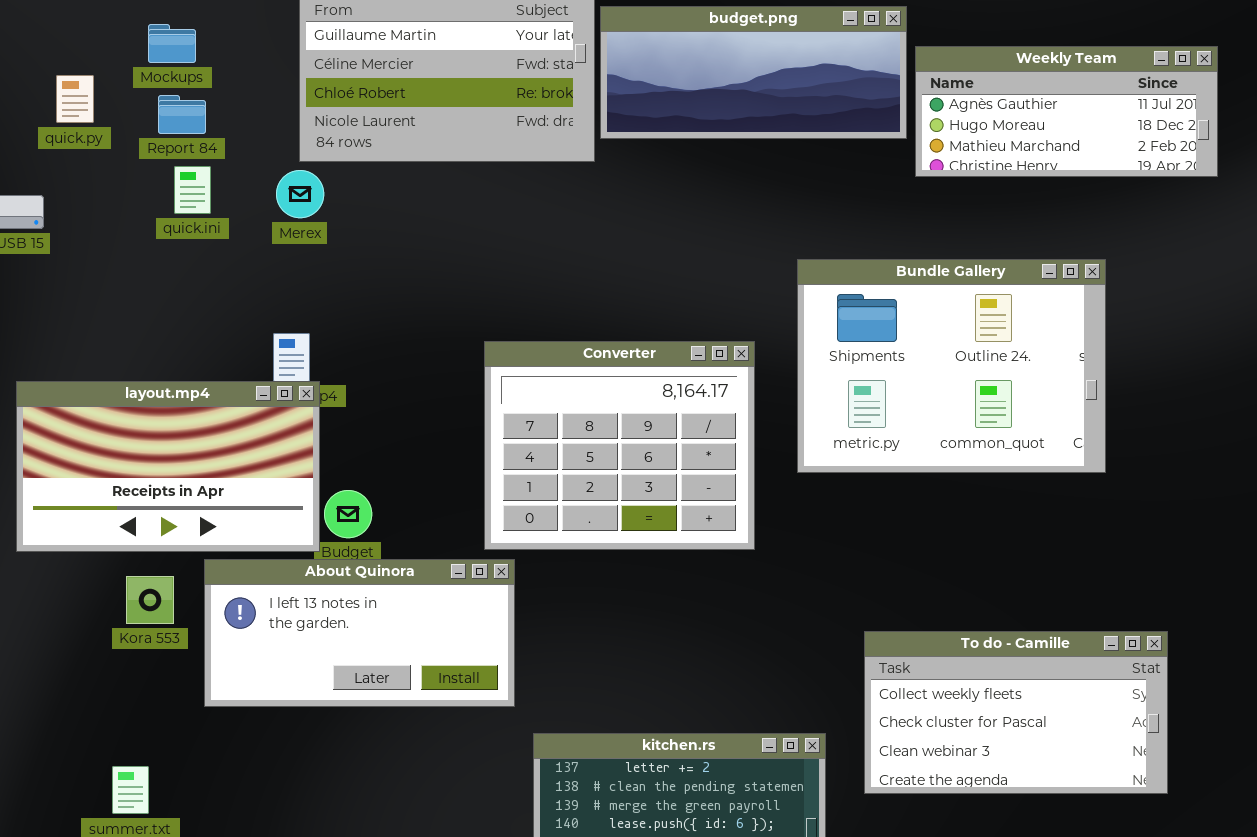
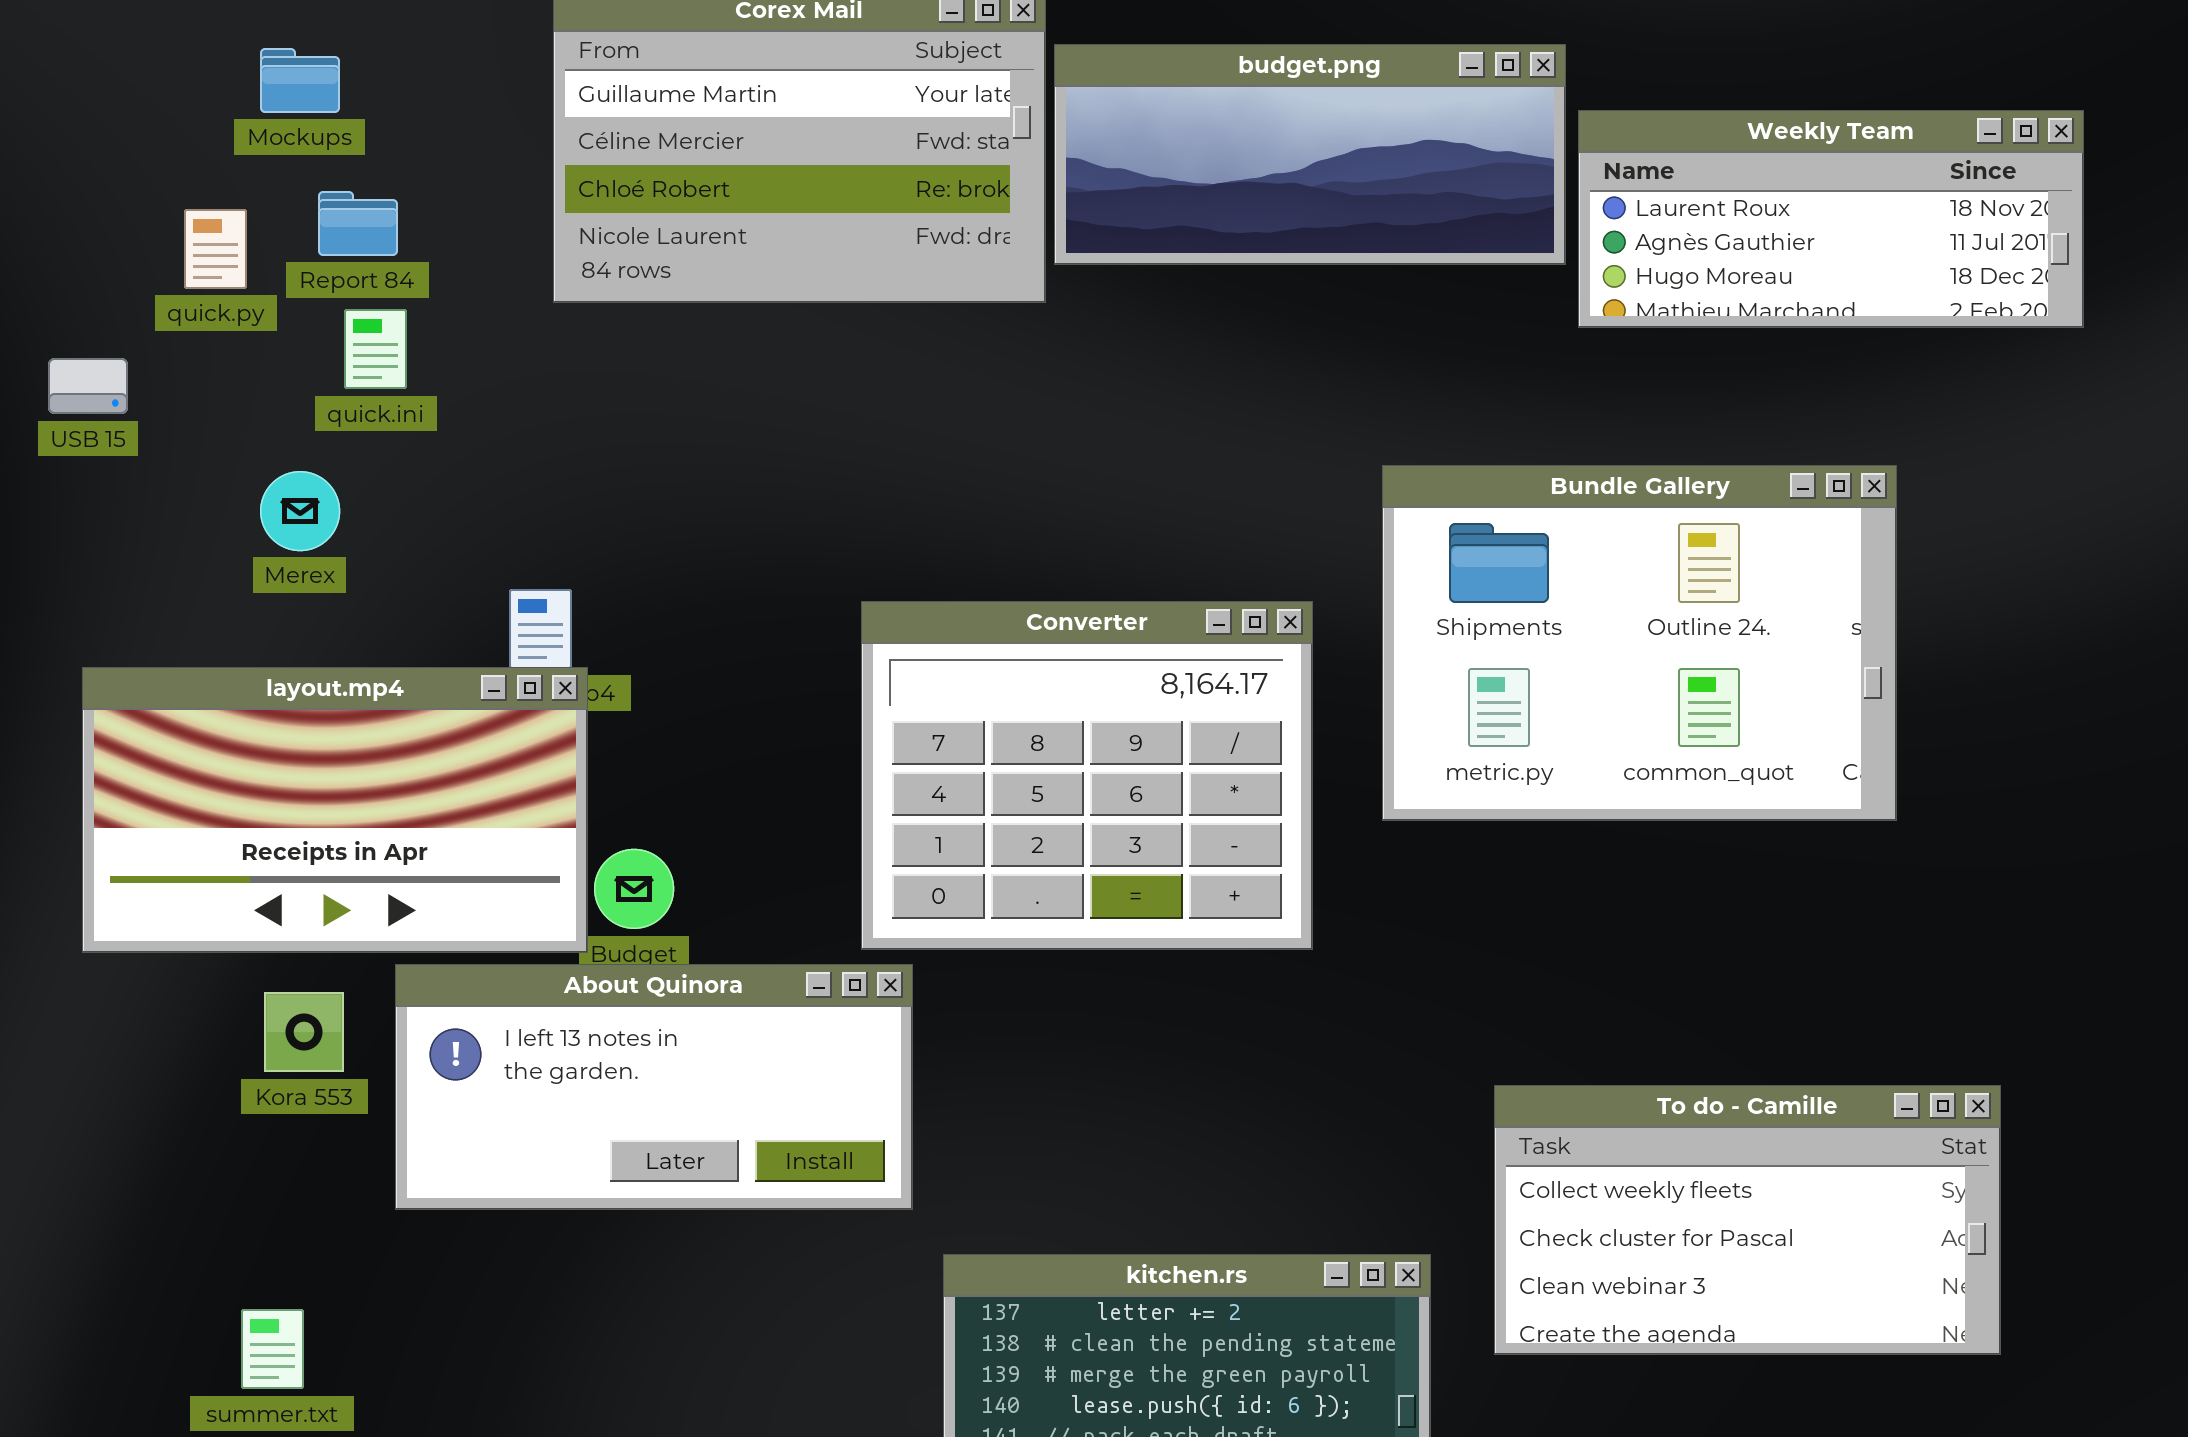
Mockups: [148,24,196,63] -> [260,48,340,113], moved
Weekly Team: [915,46,1218,177] -> [1578,110,2084,328], scrolled up 1 row
quick.py: [56,75,94,123] -> [184,209,247,289], moved
Merex: [276,170,324,218] -> [260,471,340,551], moved

